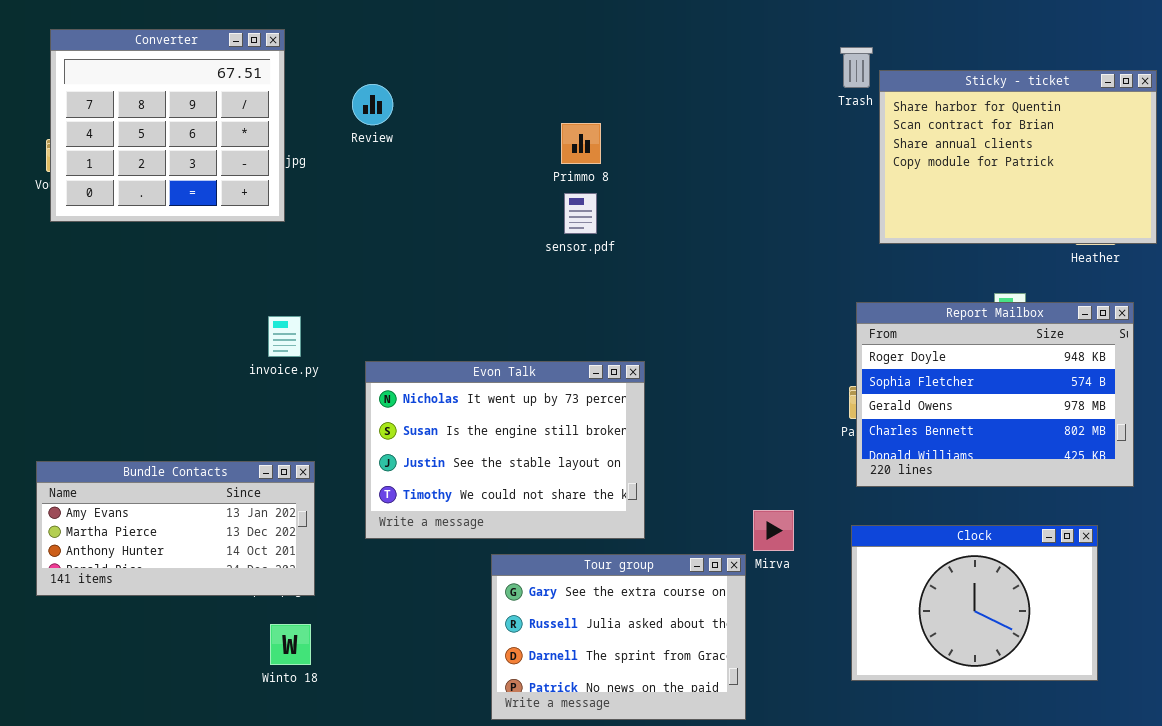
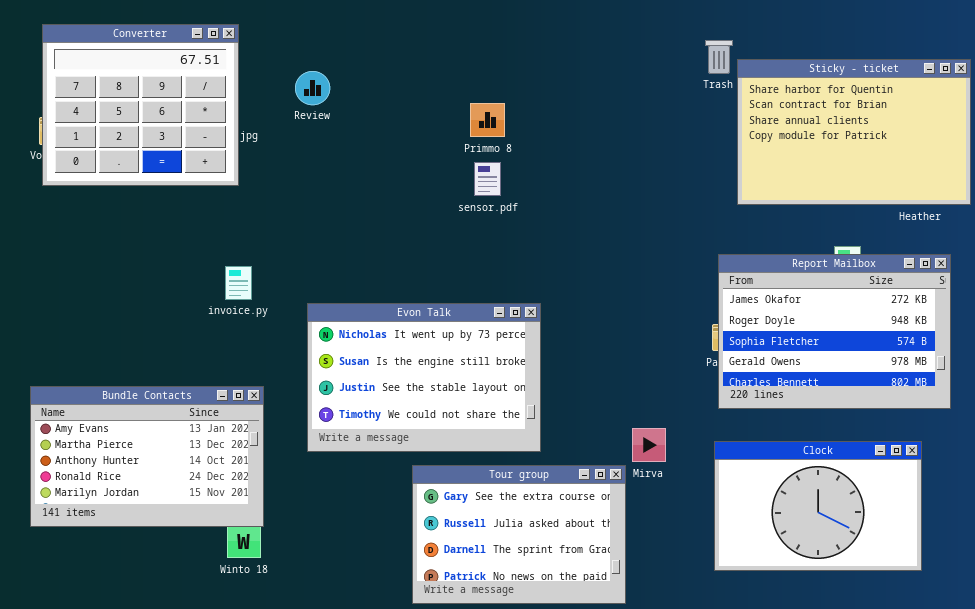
Report Mailbox: [856,302,1134,487] -> [718,254,951,409], scrolled up 1 row
Bundle Contacts: [36,461,315,596] -> [30,386,264,527], resized

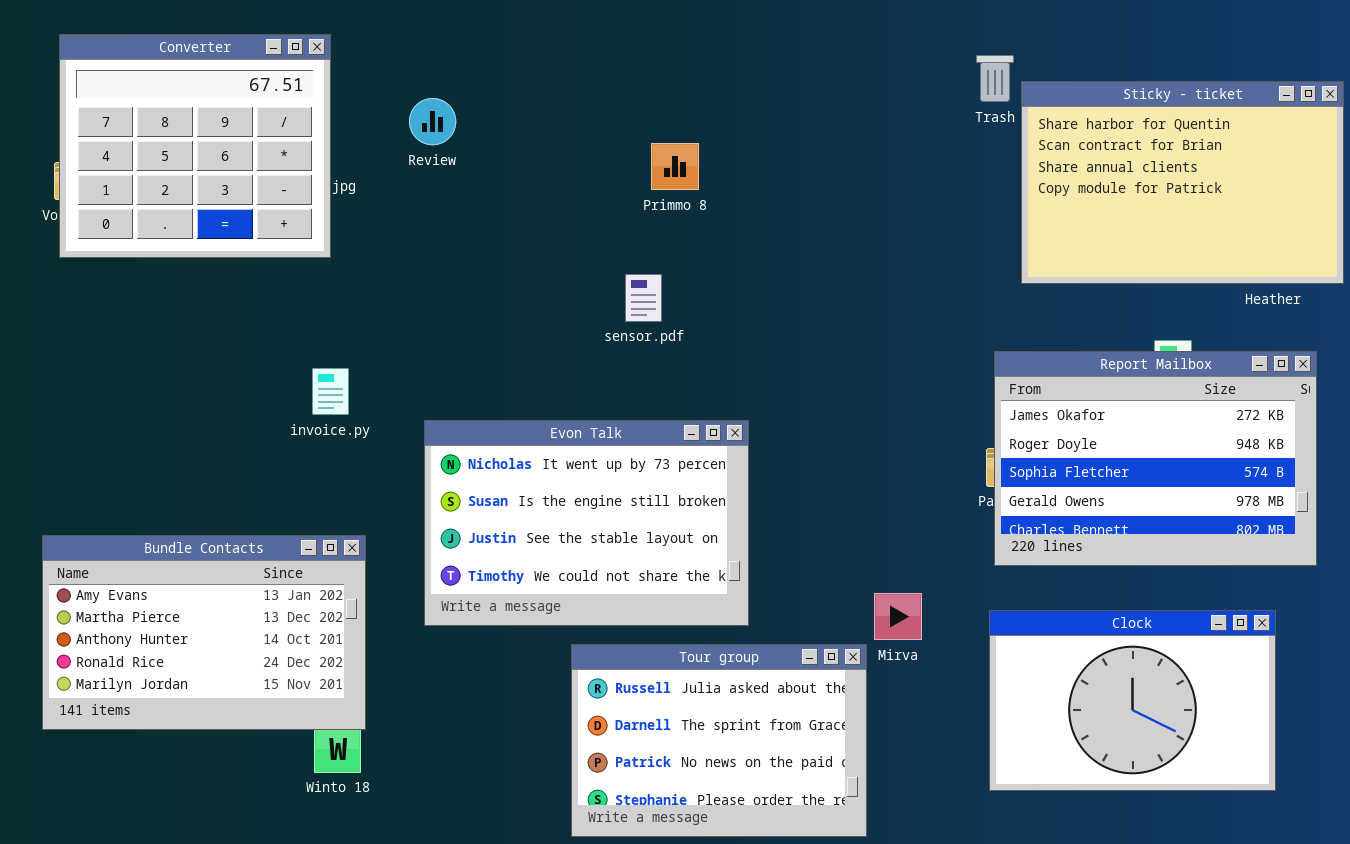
sensor.pdf: [474,162,501,196] -> [625,274,662,322], moved
Tour group: [412,465,626,604] -> [571,644,867,837], scrolled down 1 row

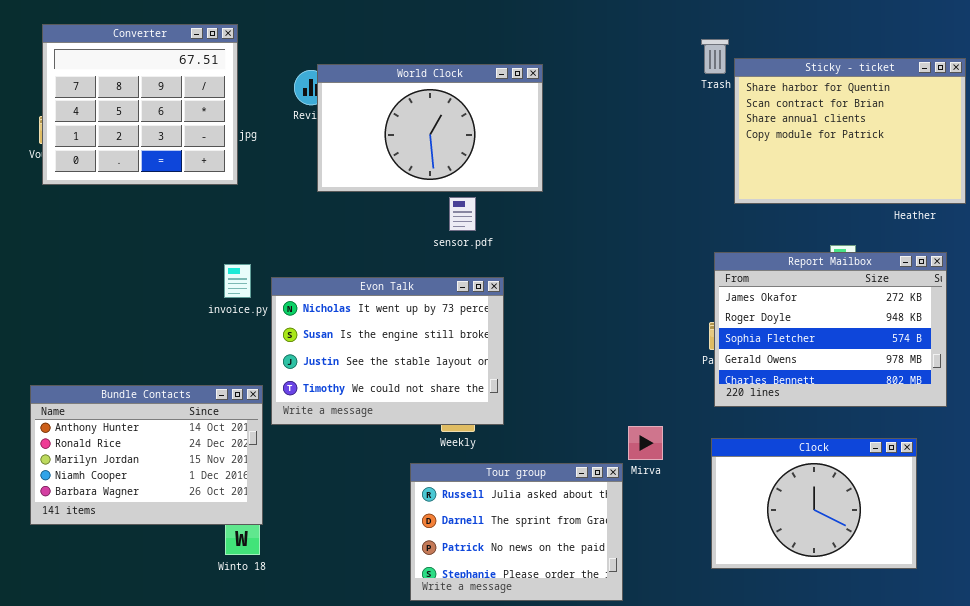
World Clock: none -> [317,64,543,192], opened
Evon Talk: [424,420,749,626] -> [271,277,504,425], moved
Bundle Contacts: [42,535,366,730] -> [30,385,263,525], scrolled down 2 rows

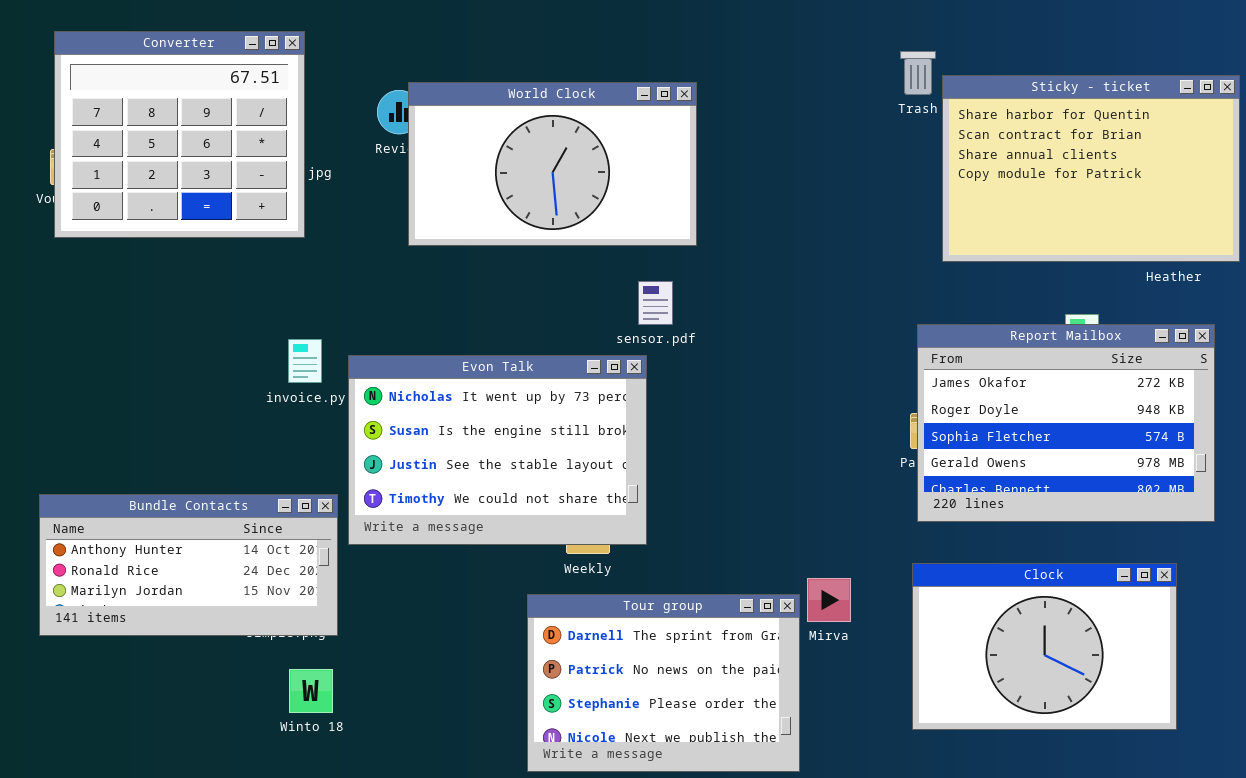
sensor.pdf: [449,197,476,231] -> [638,281,673,325], moved
Bundle Contacts: [30,385,263,525] -> [39,494,338,636], resized
Mirva: [628,426,663,460] -> [807,578,851,622], moved
Tour group: [410,463,623,601] -> [527,594,800,772], scrolled down 1 row

